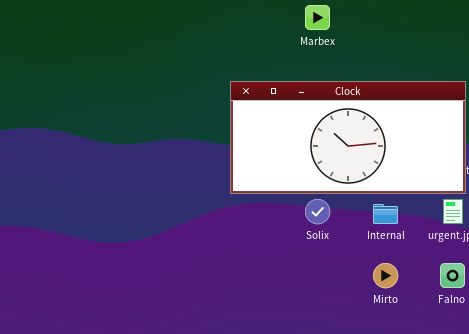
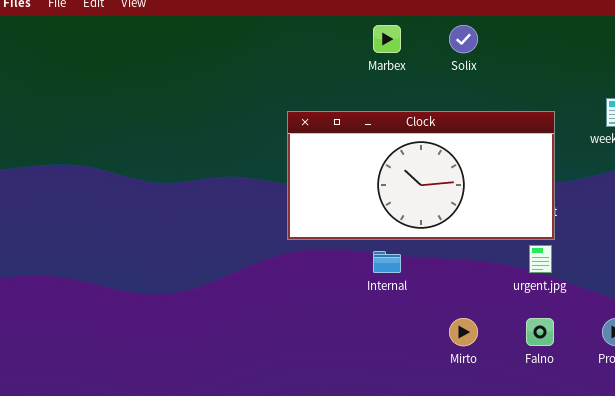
Solix: [305,199,330,224] -> [449,25,478,53], moved
Internal: [373,204,398,224] -> [373,251,401,273], moved

